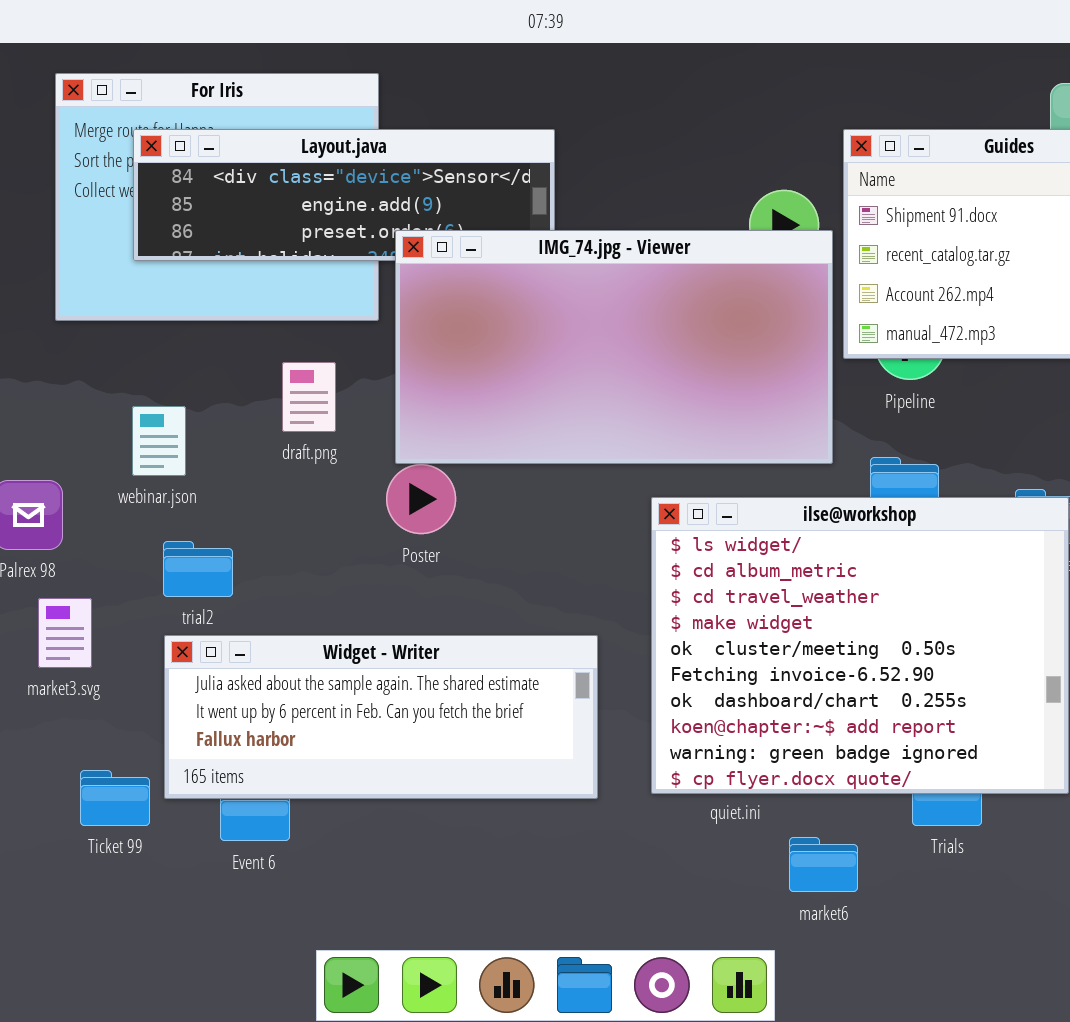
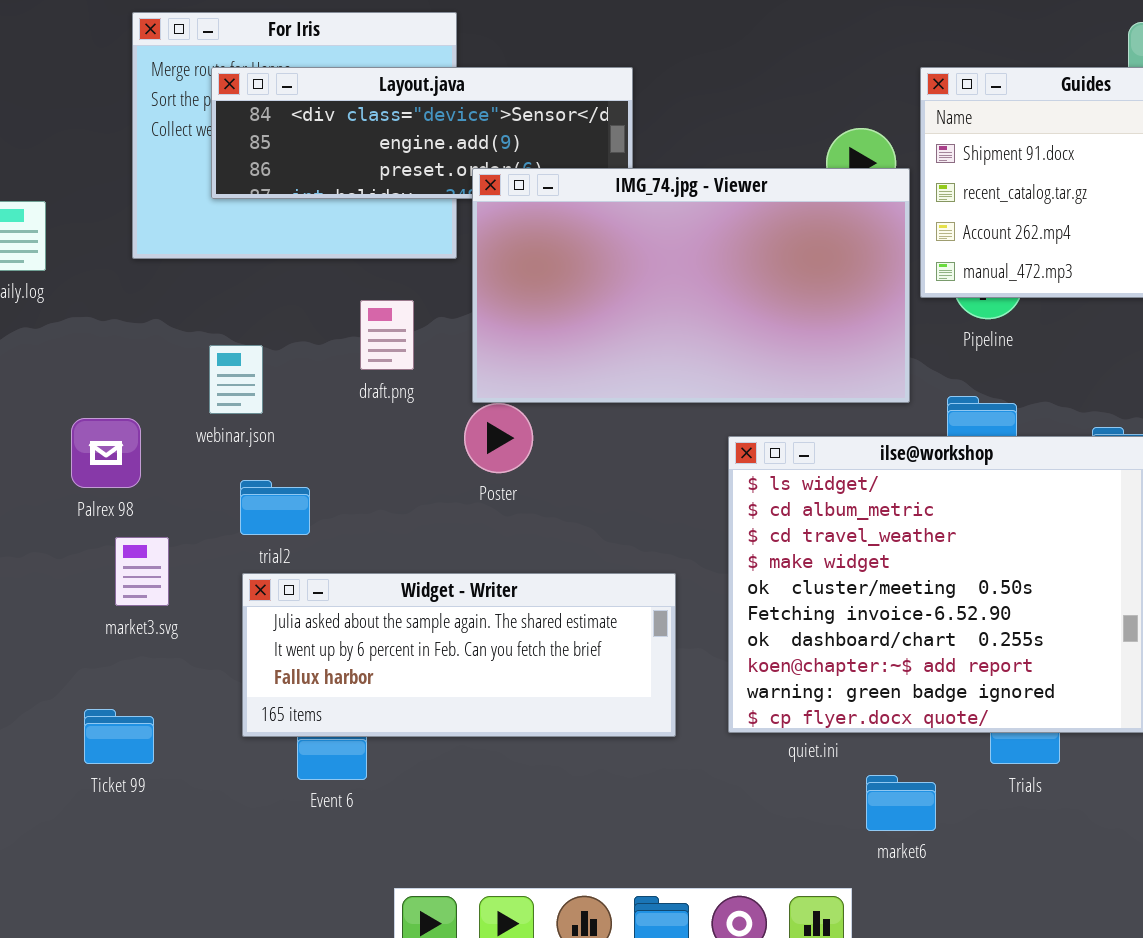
Ticket 99: [80,770,150,826] -> [84,709,154,764], moved

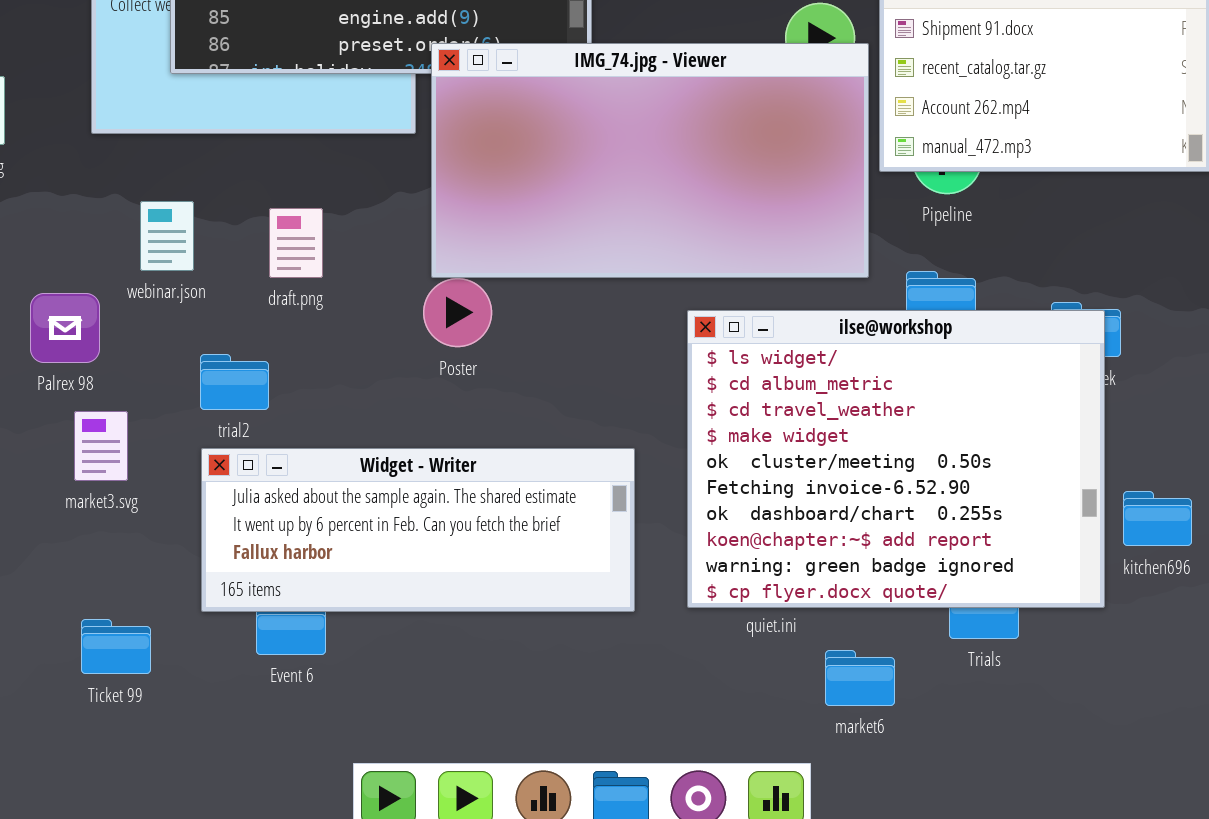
draft.png: [360,300,414,370] -> [269,208,323,278], moved
webinar.json: [209,345,263,414] -> [140,201,194,271], moved
Ticket 99: [84,709,154,764] -> [81,619,151,674], moved

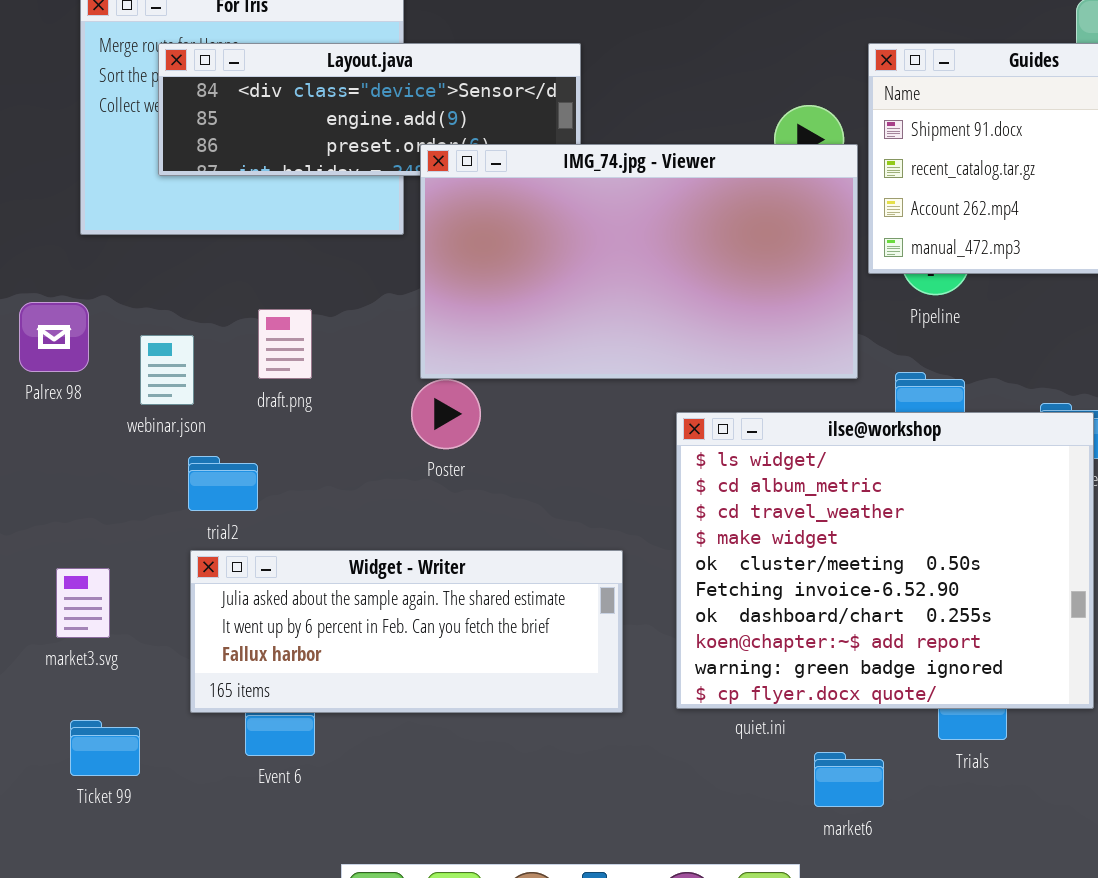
webinar.json: [140,201,194,271] -> [140,335,194,405], moved
Palrex 98: [30,293,100,363] -> [19,302,89,372], moved
market3.svg: [74,411,128,481] -> [56,568,110,638], moved

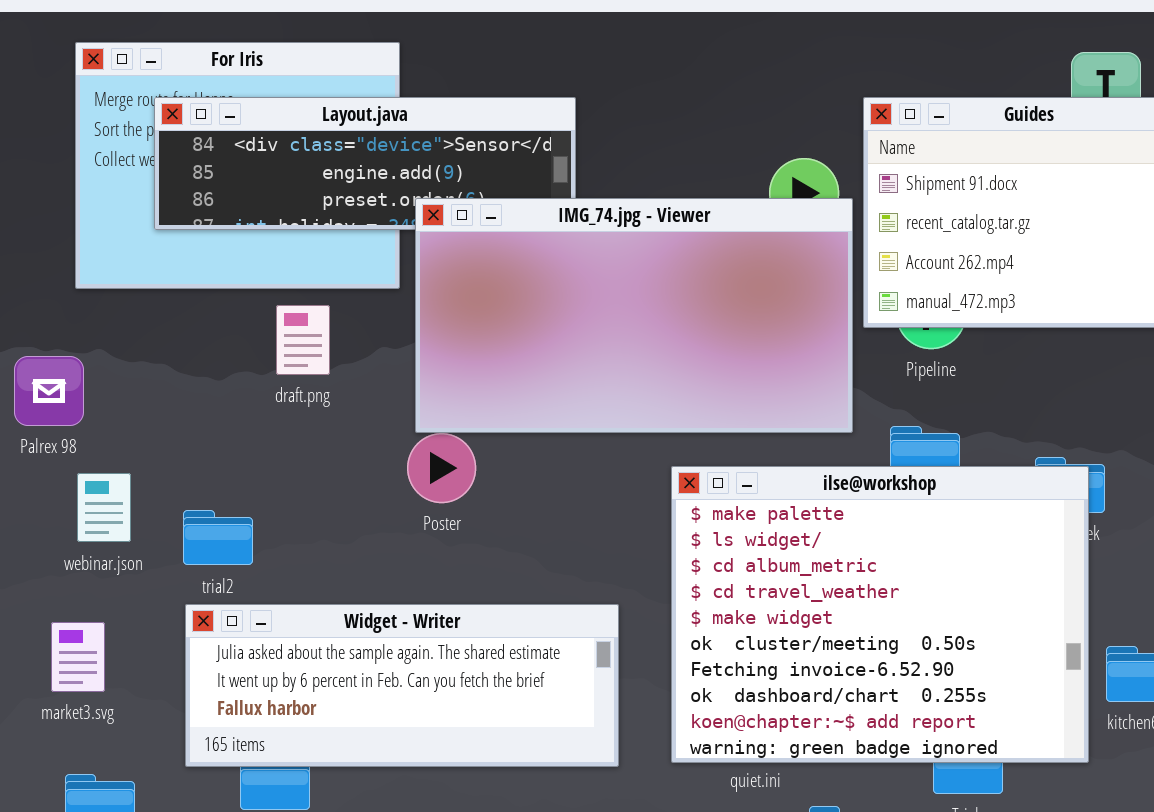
draft.png: [258,309,312,379] -> [276,305,330,375], moved
webinar.json: [140,335,194,405] -> [77,473,131,542], moved
ilse@workshop: [676,412,1094,709] -> [671,466,1089,763], scrolled up 1 row

